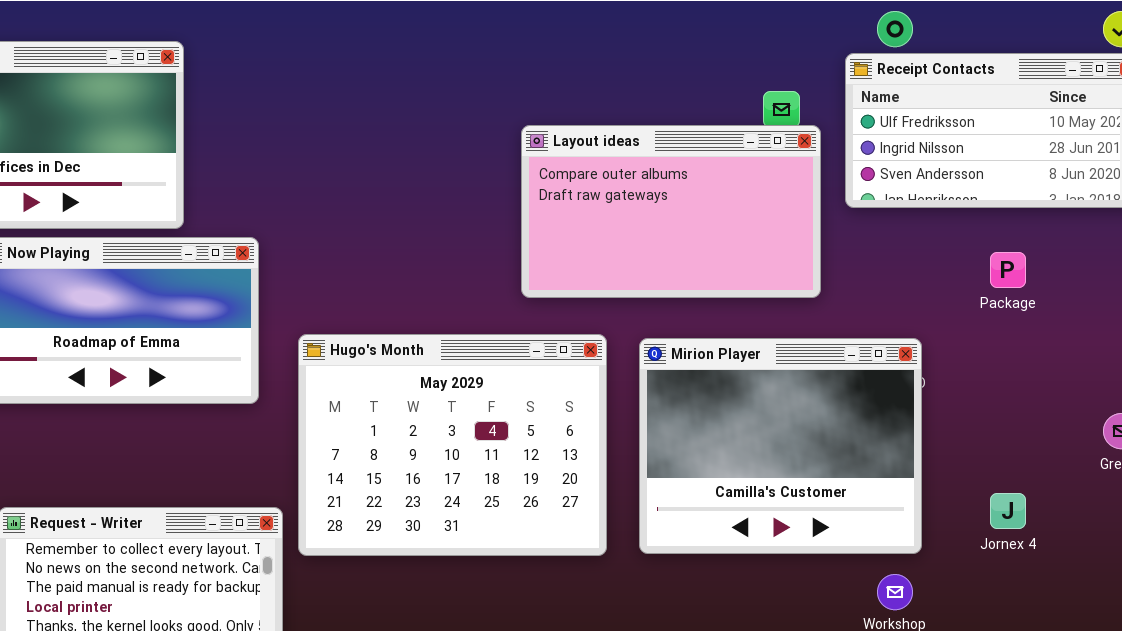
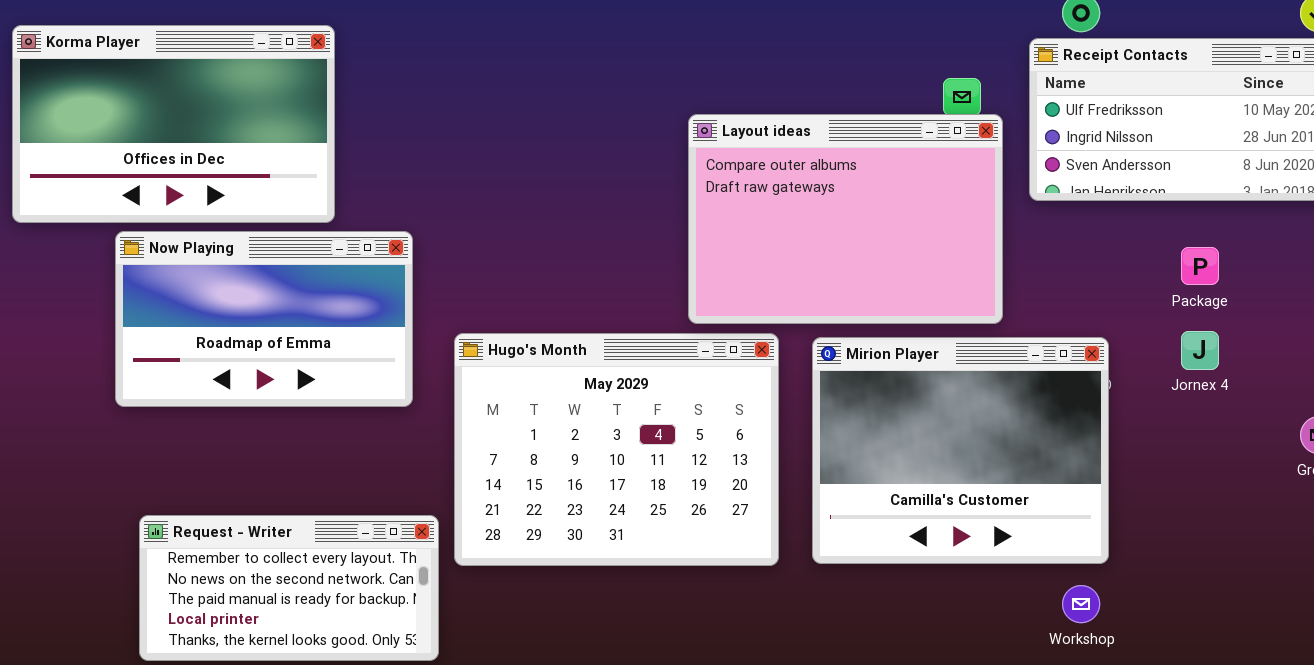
Layout ideas: [521,125,821,298] -> [688,114,1003,324], resized
Jornex 4: [990,493,1026,529] -> [1181,331,1219,370], moved

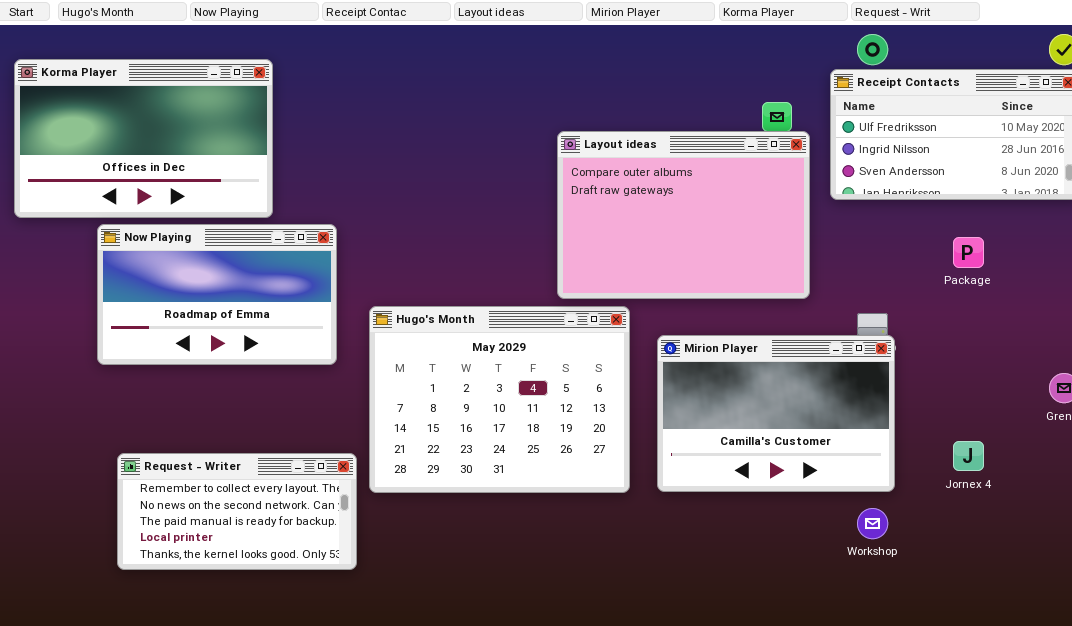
Jornex 4: [1181,331,1219,370] -> [953,441,984,471], moved
Mirion Player: [812,337,1109,564] -> [657,335,895,492], resized

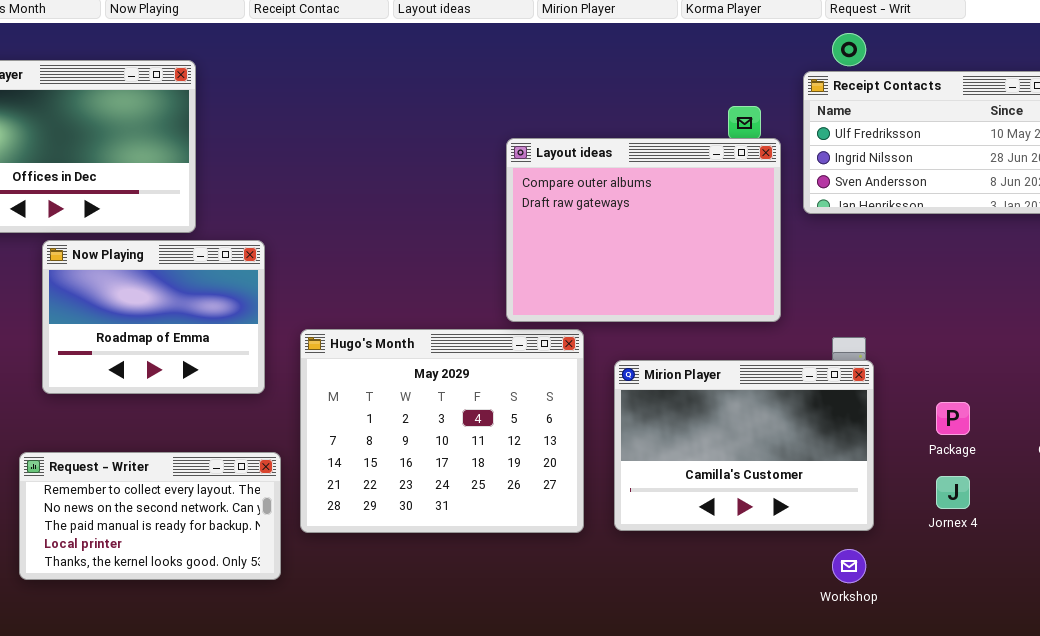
Now Playing: [97,224,337,365] -> [42,240,265,394], resized
Package: [953,237,984,268] -> [936,402,970,435], moved
Request - Writer: [117,453,357,570] -> [19,452,281,580], moved

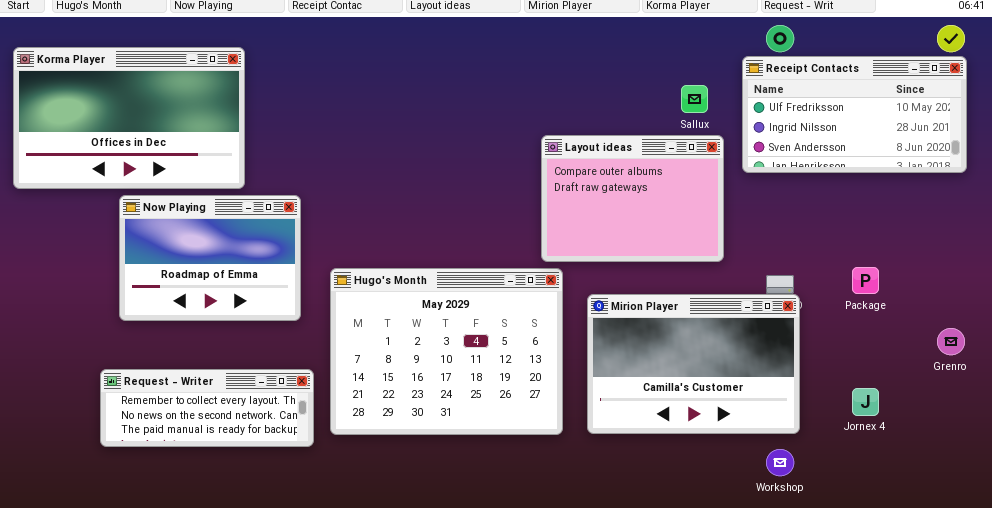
Layout ideas: [506,138,781,322] -> [541,135,724,262], resized
Package: [936,402,970,435] -> [852,267,879,294], moved
Request - Writer: [19,452,281,580] -> [100,369,314,447], resized

